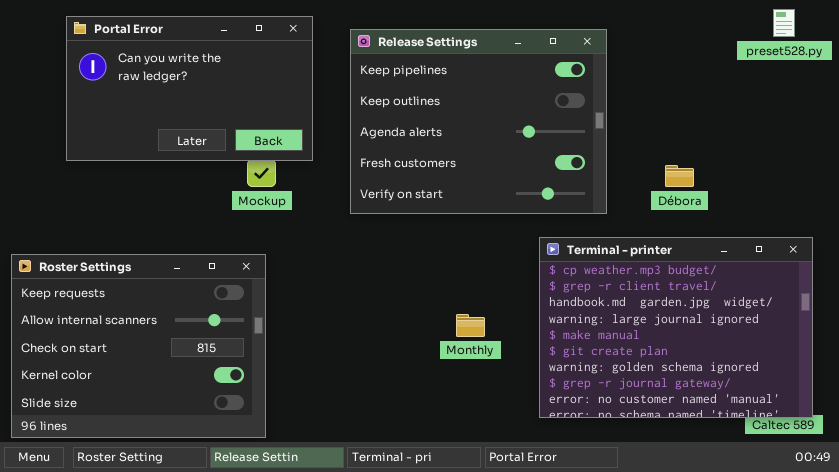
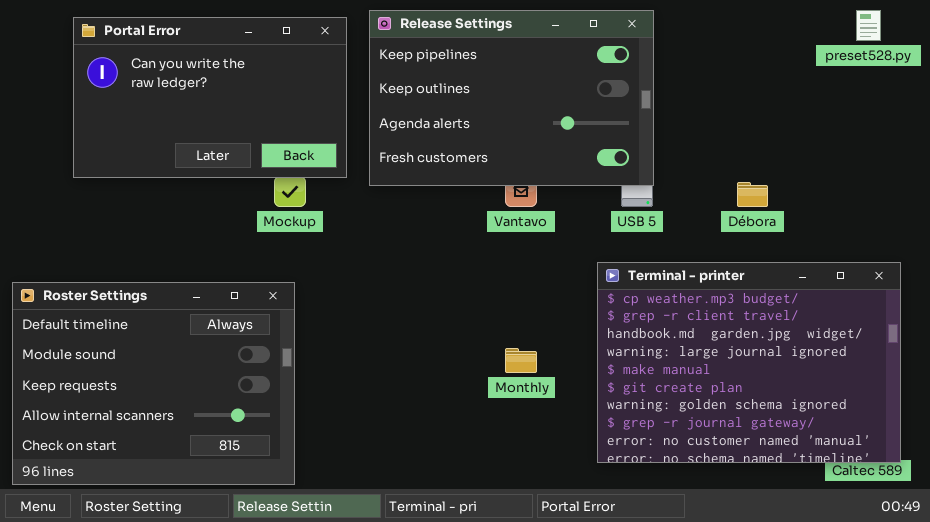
Release Settings: [350,29,607,214] -> [369,10,654,186], moved, resized
Roster Settings: [11,254,266,438] -> [12,282,295,485], scrolled up 2 rows

